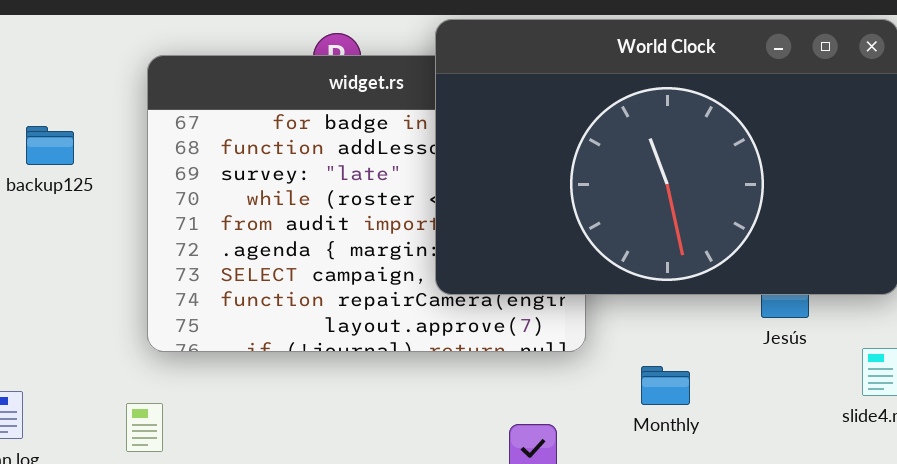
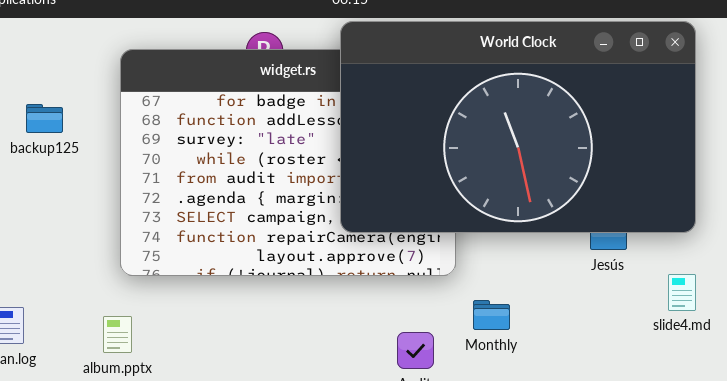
Monthly: [641,366,690,405] -> [473,300,510,330], moved

